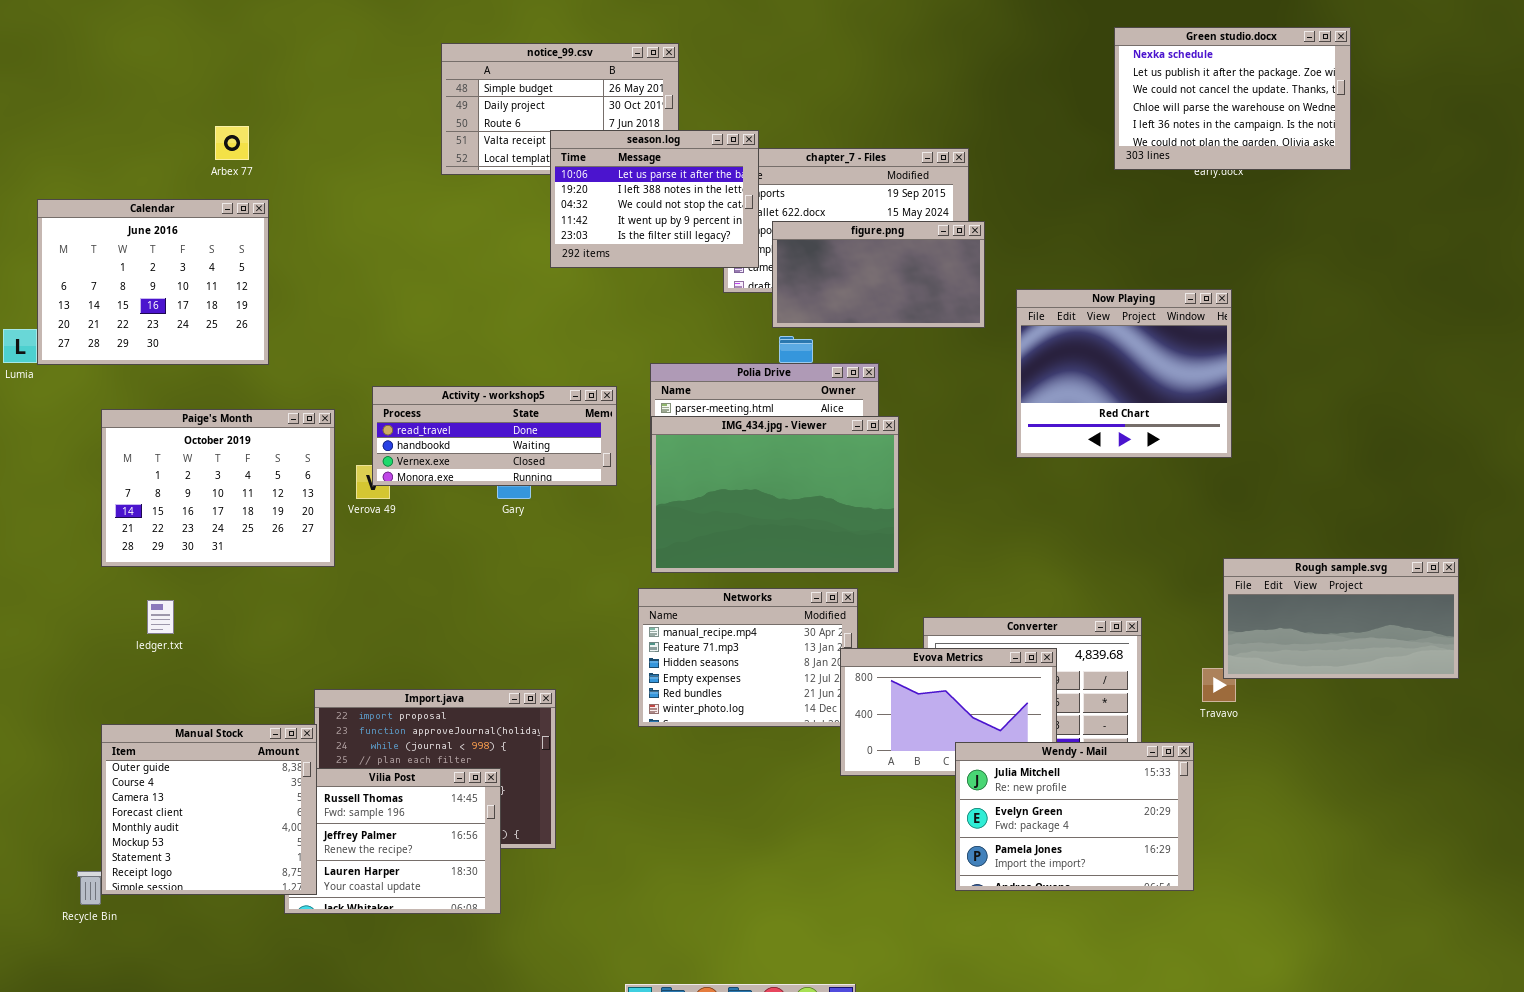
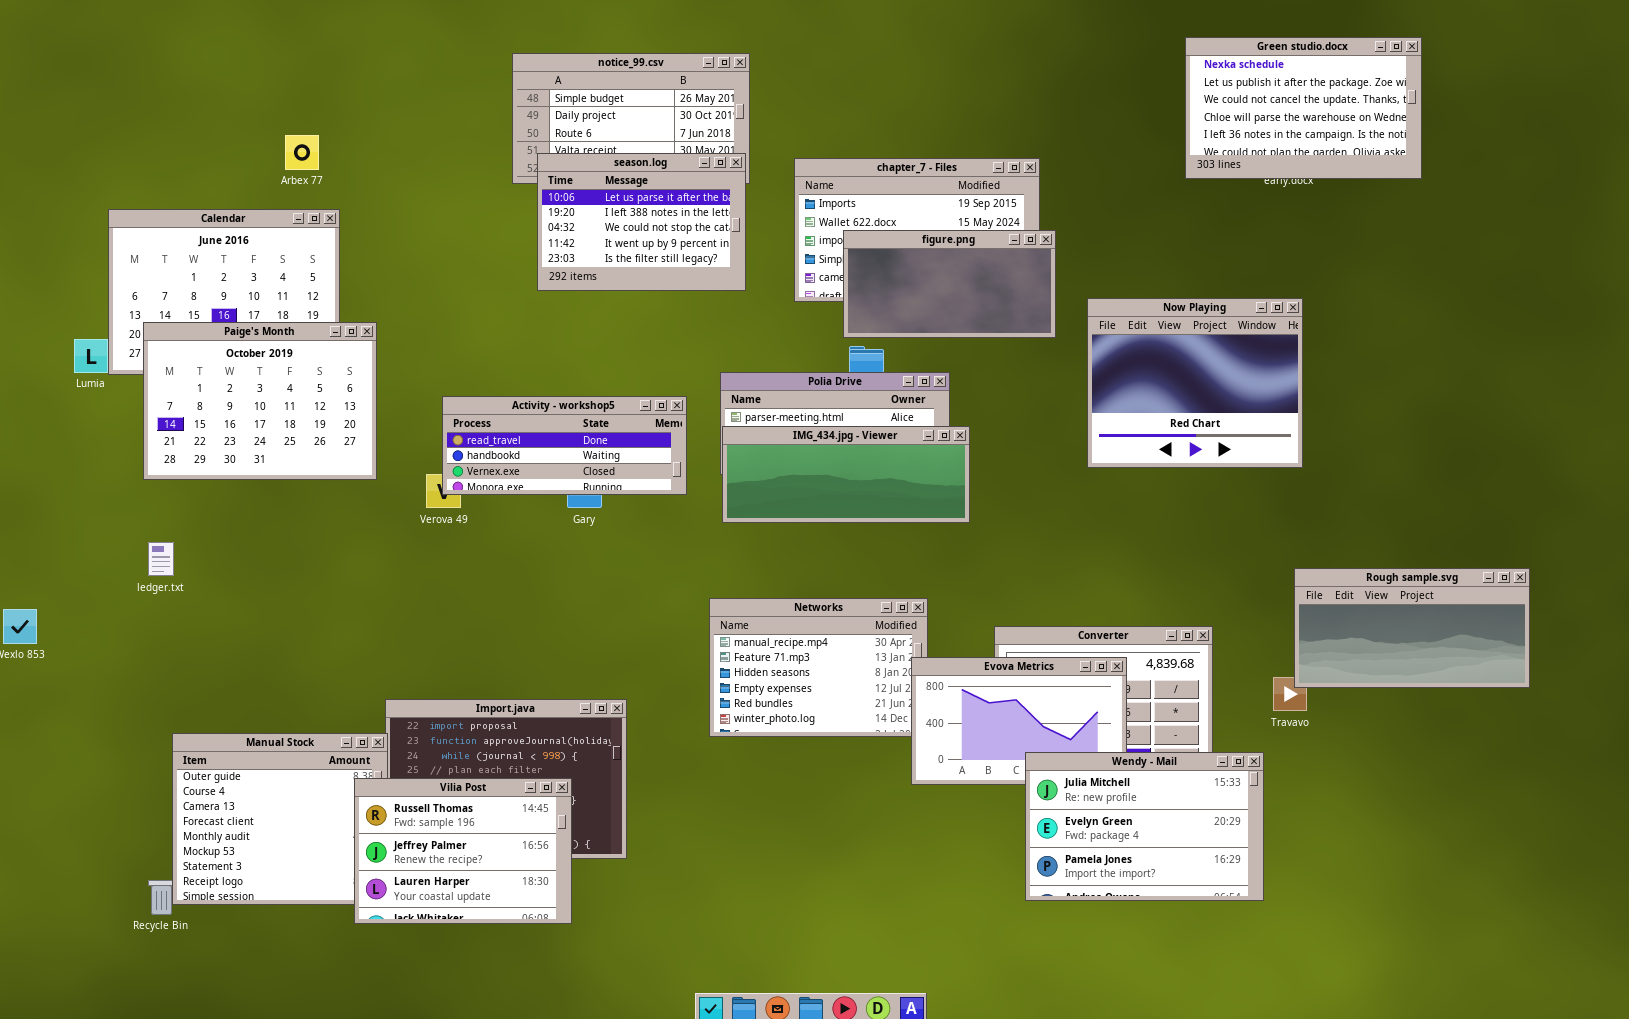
season.log: [550,130,759,268] -> [537,153,746,291], moved
Paige's Month: [101,409,335,567] -> [143,322,377,480], moved
IMG_434.jpg - Viewer: [651,416,899,573] -> [722,426,970,523], resized
ledger.txt: [147,600,174,634] -> [148,542,174,576], moved
Vilia Post: [284,768,501,914] -> [354,778,572,924], raised

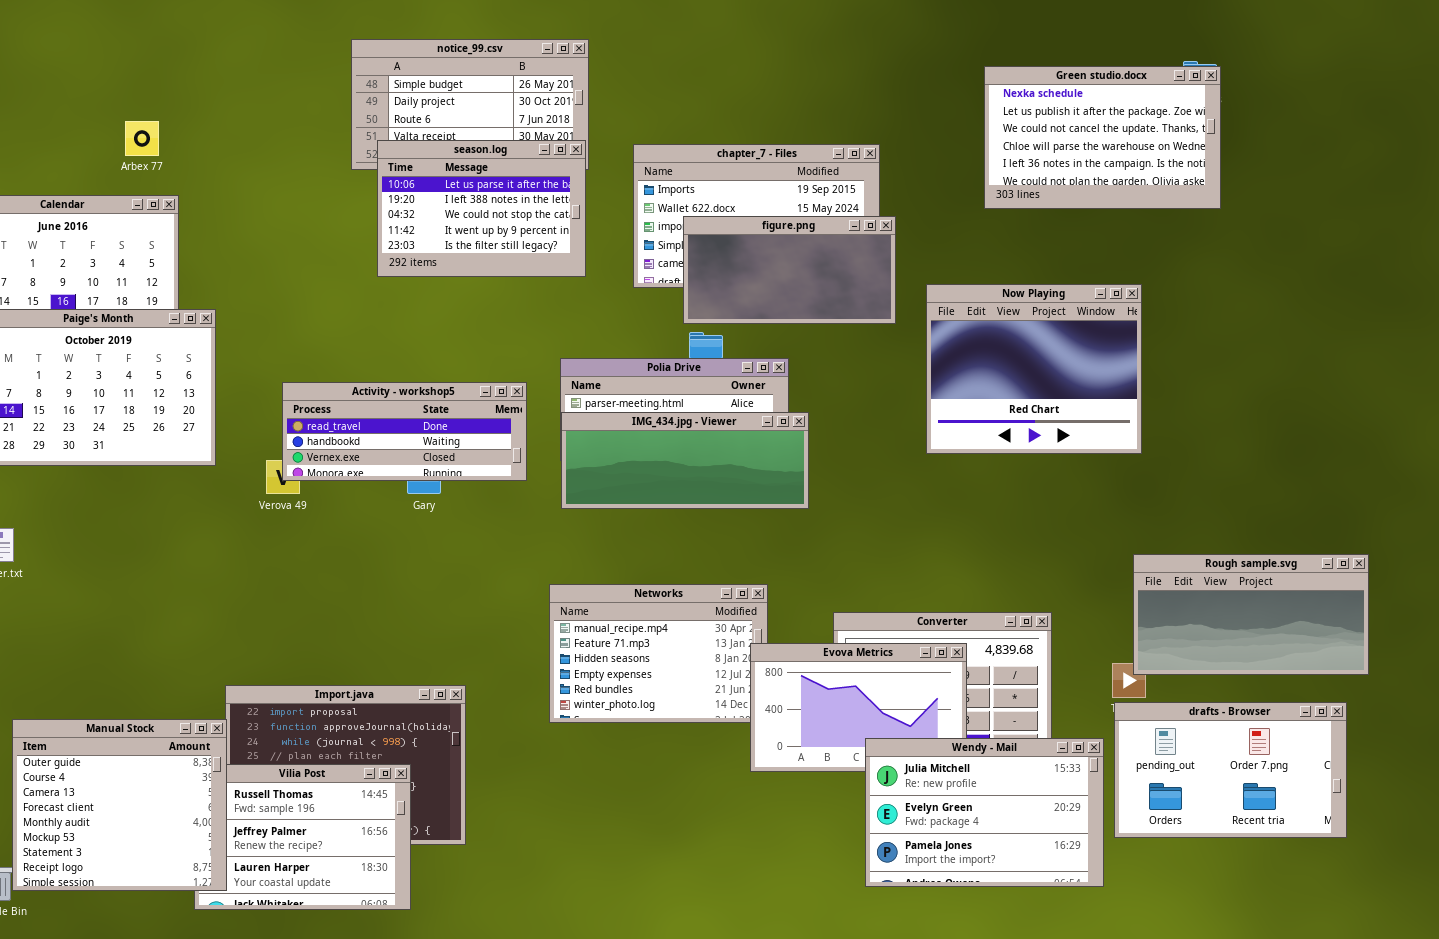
Green studio.docx: [1185,37,1422,179] -> [984,66,1221,209], moved
drafts - Browser: none -> [1114,702,1347,838], opened
Manual Stock: [172,733,388,905] -> [12,719,227,891], raised

